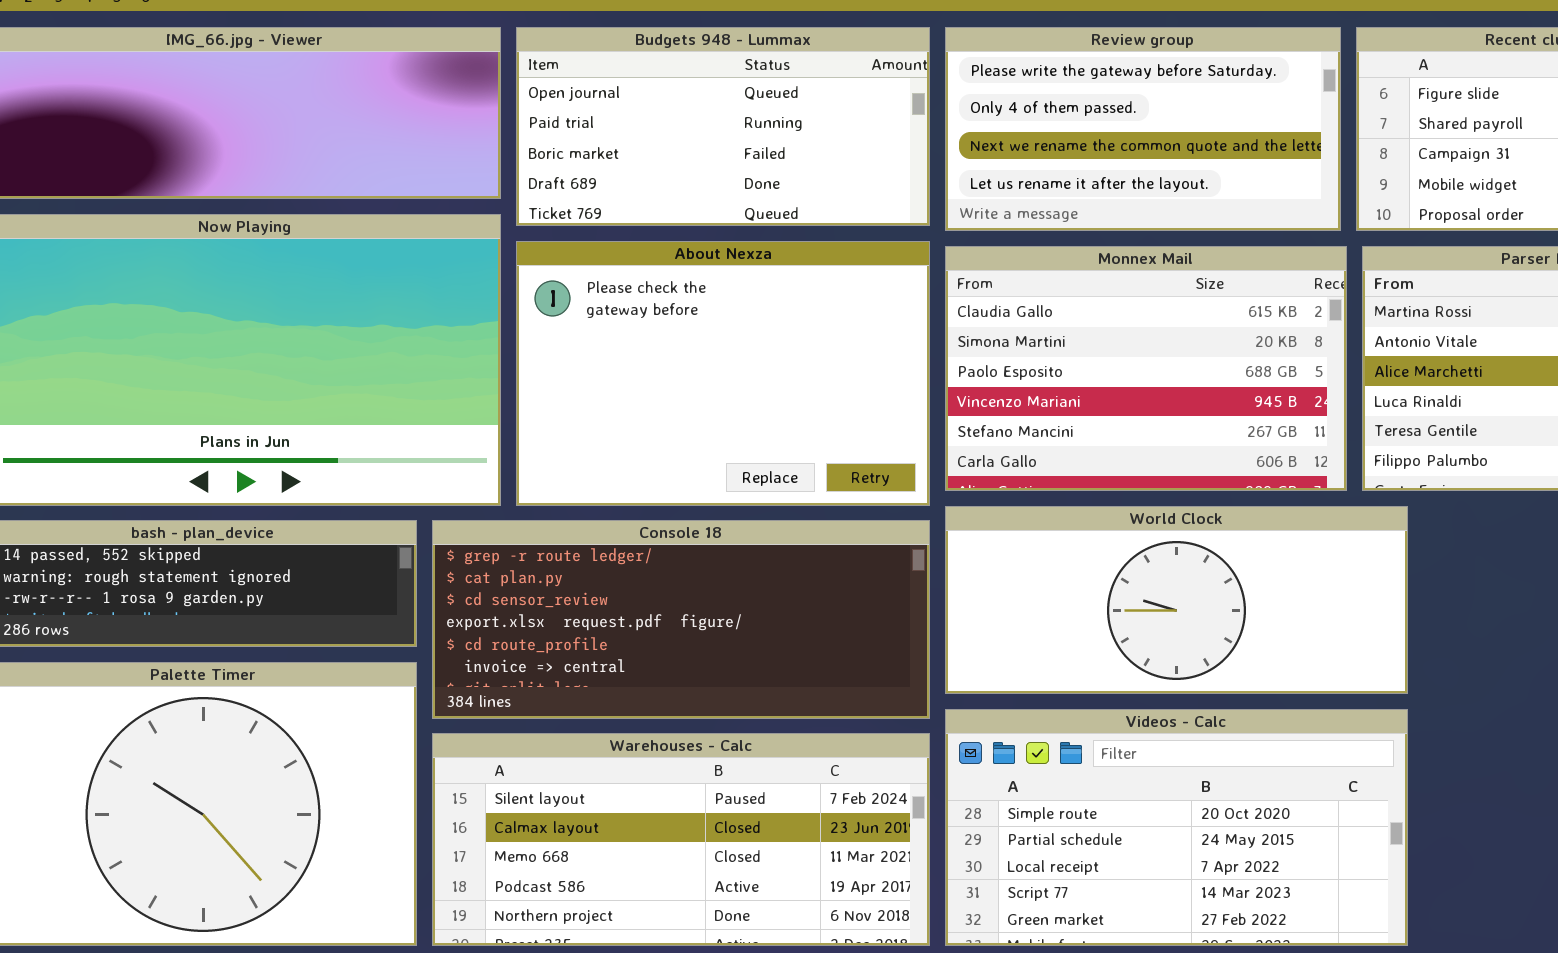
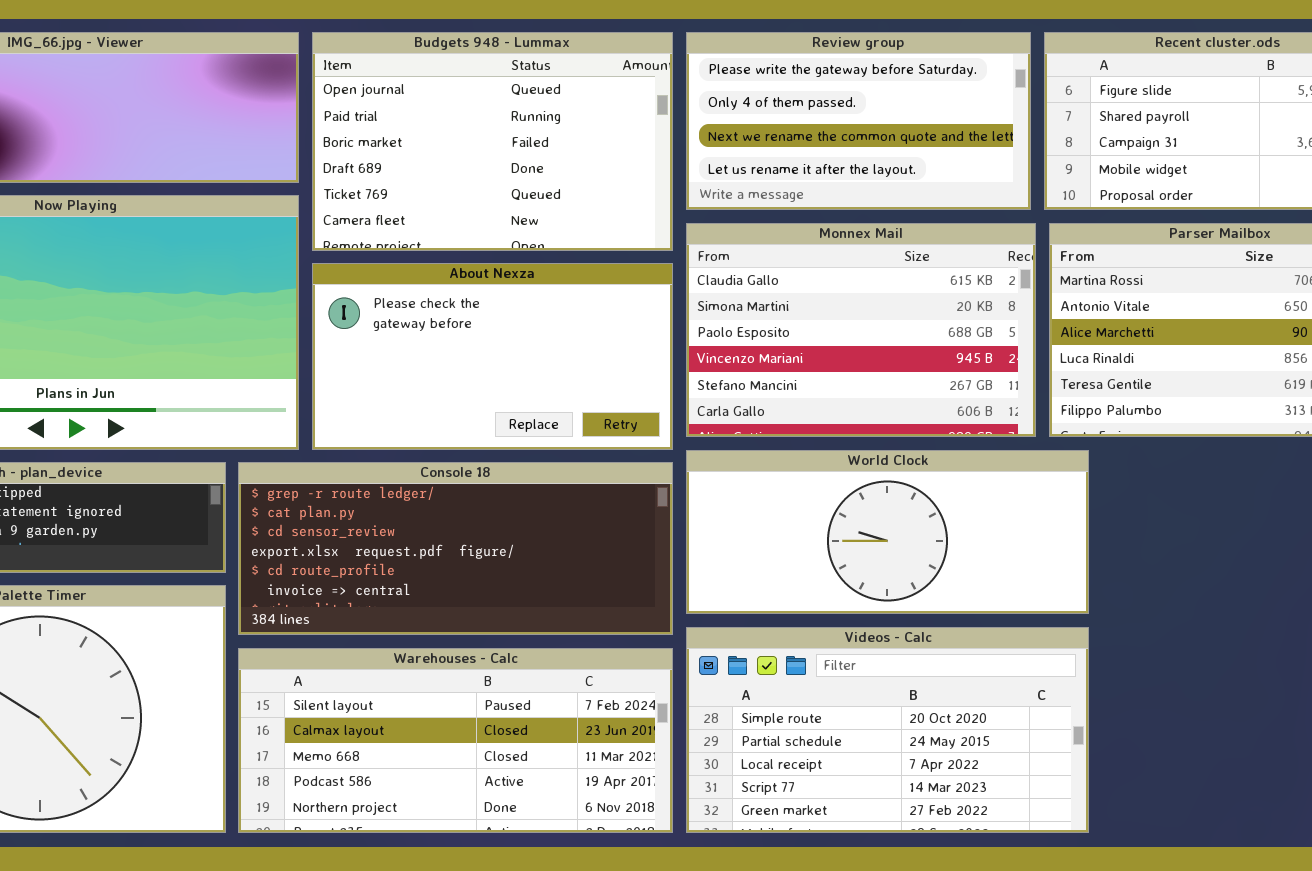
Budgets 948 - Lummax: [516,27,930,226] -> [312,32,673,251], resized
About Nexza: [516,241,930,506] -> [312,263,673,450], resized

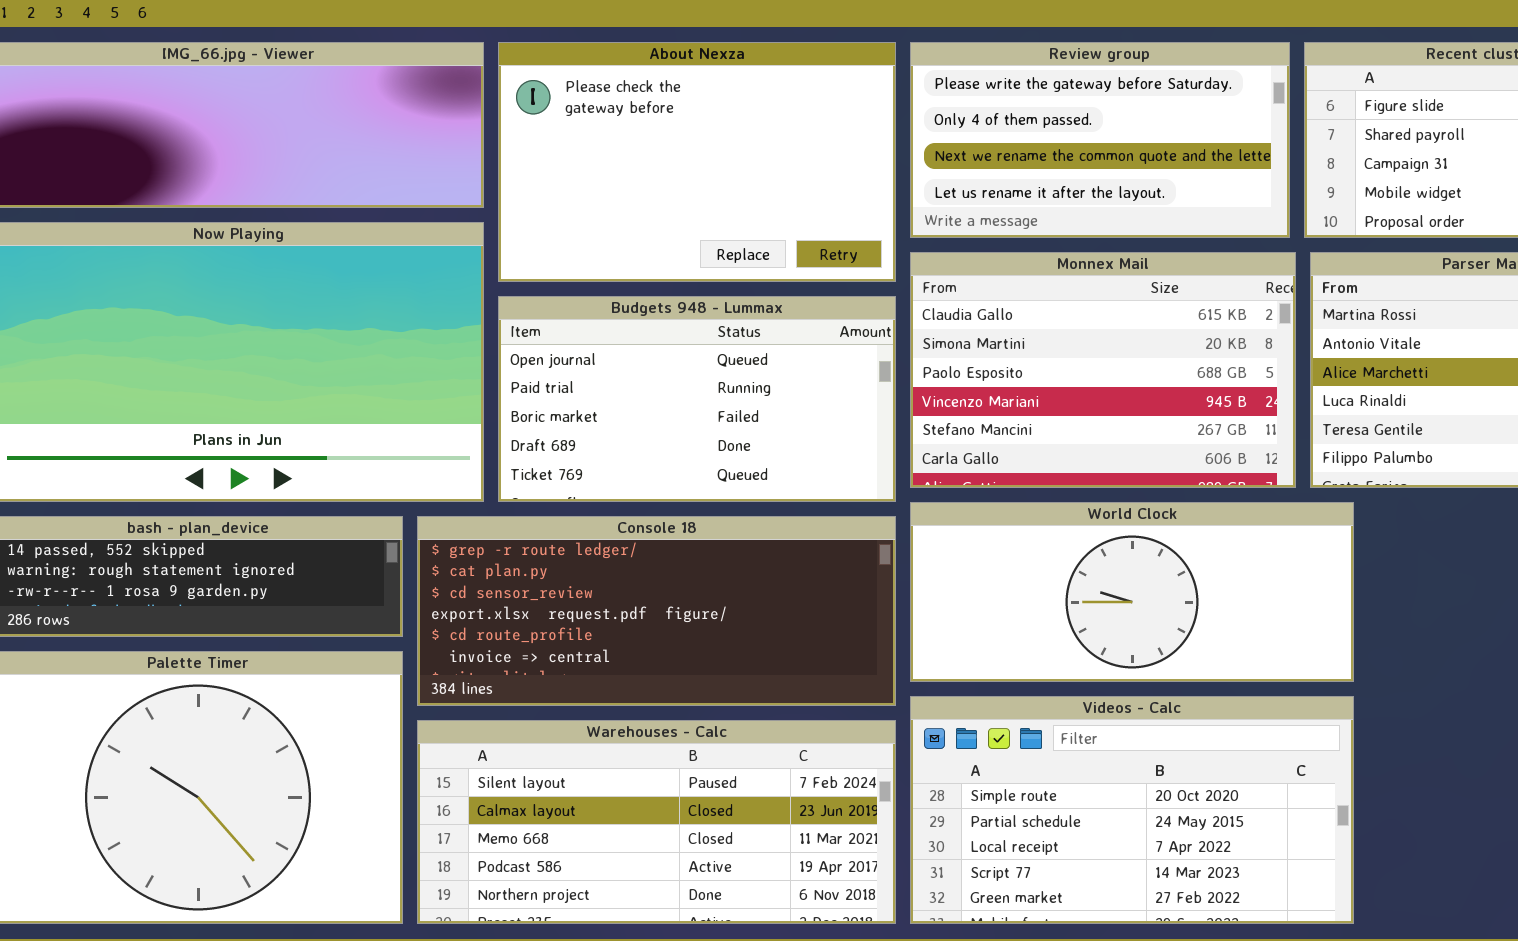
Budgets 948 - Lummax: [312,32,673,251] -> [498,296,896,502], moved, resized
About Nexza: [312,263,673,450] -> [498,42,896,282], moved, resized

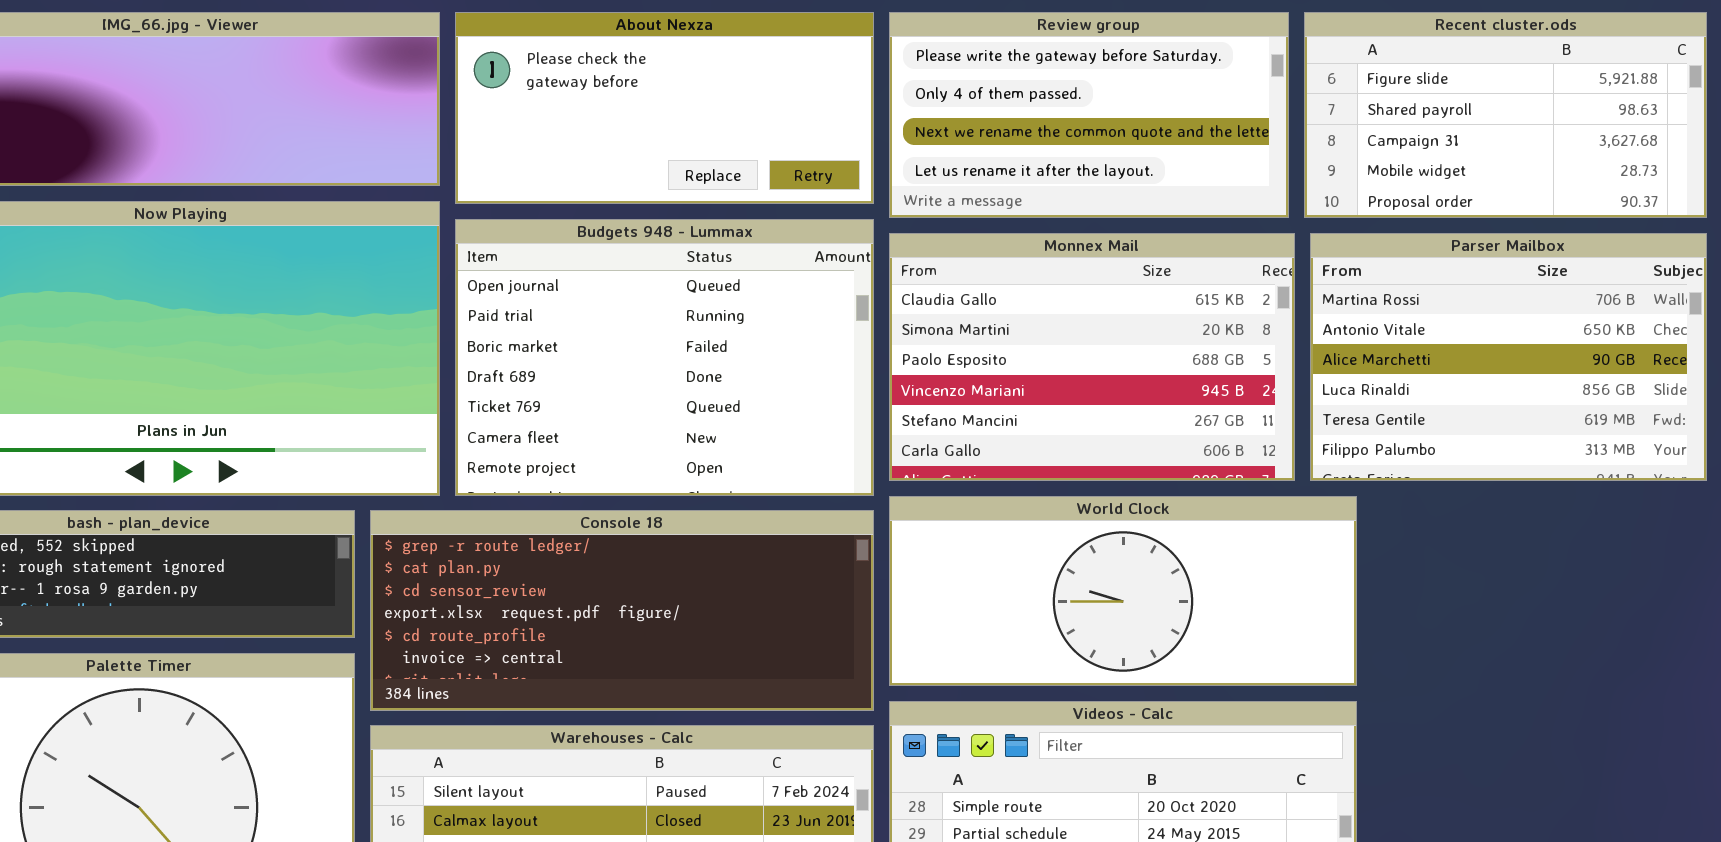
About Nexza: [498,42,896,282] -> [455,12,874,204], resized
Budgets 948 - Lummax: [498,296,896,502] -> [455,219,874,496], resized

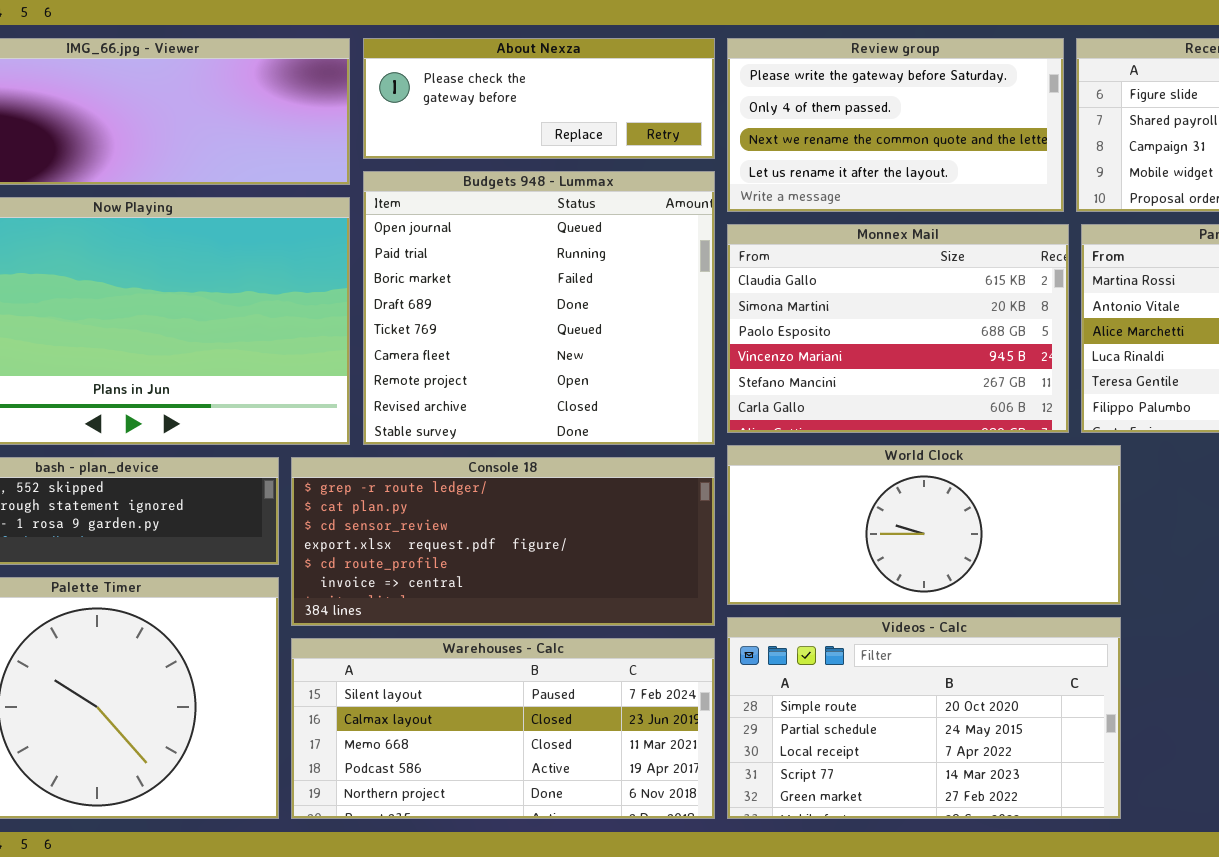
About Nexza: [455,12,874,204] -> [363,38,715,159], resized
Budgets 948 - Lummax: [455,219,874,496] -> [363,171,715,445], resized

